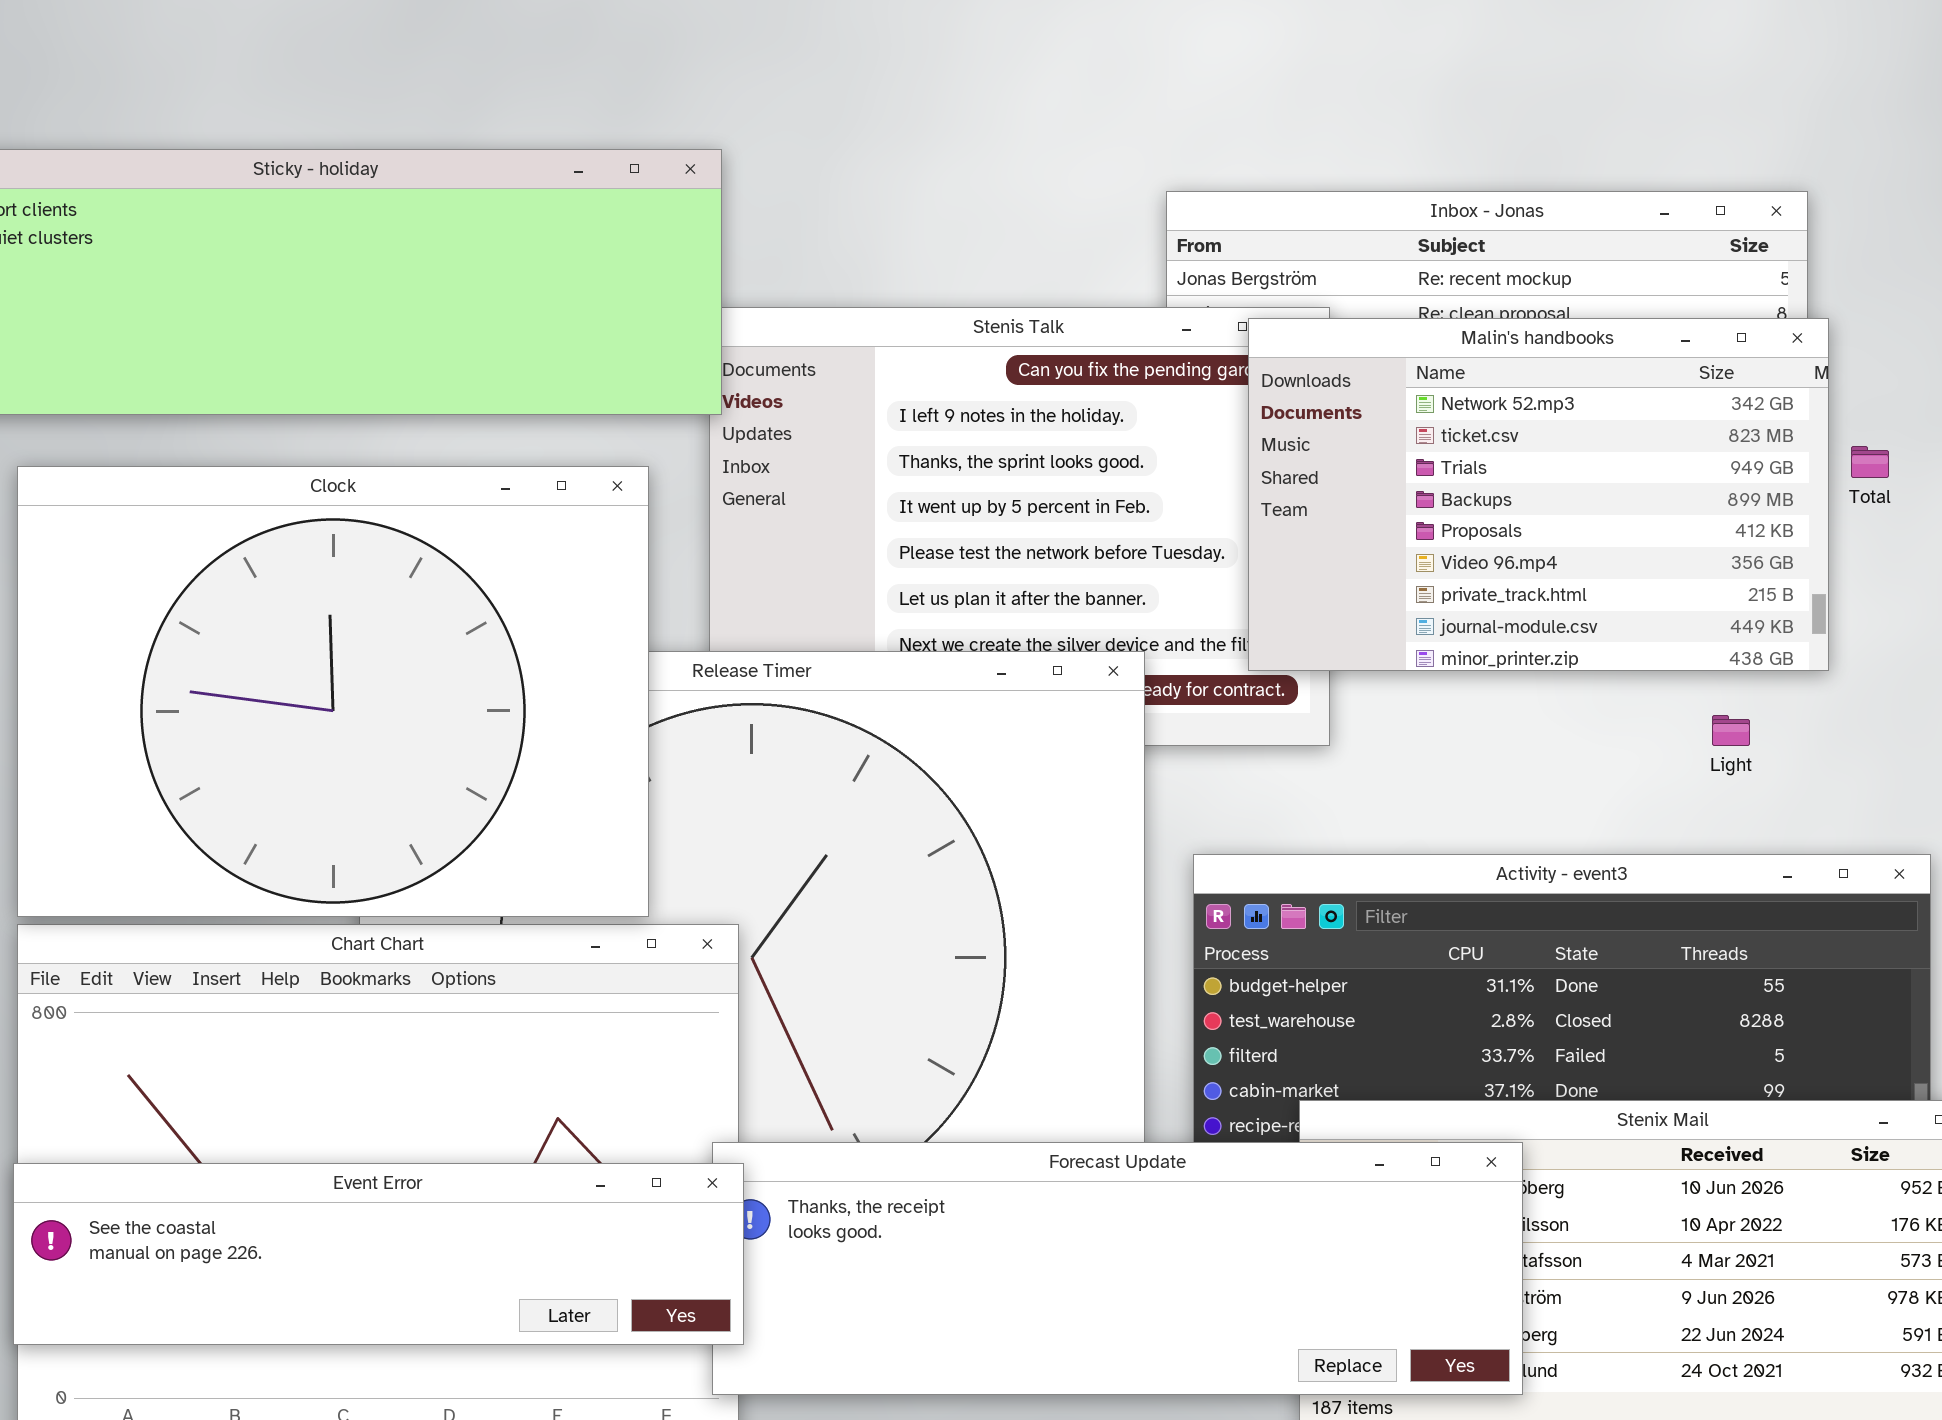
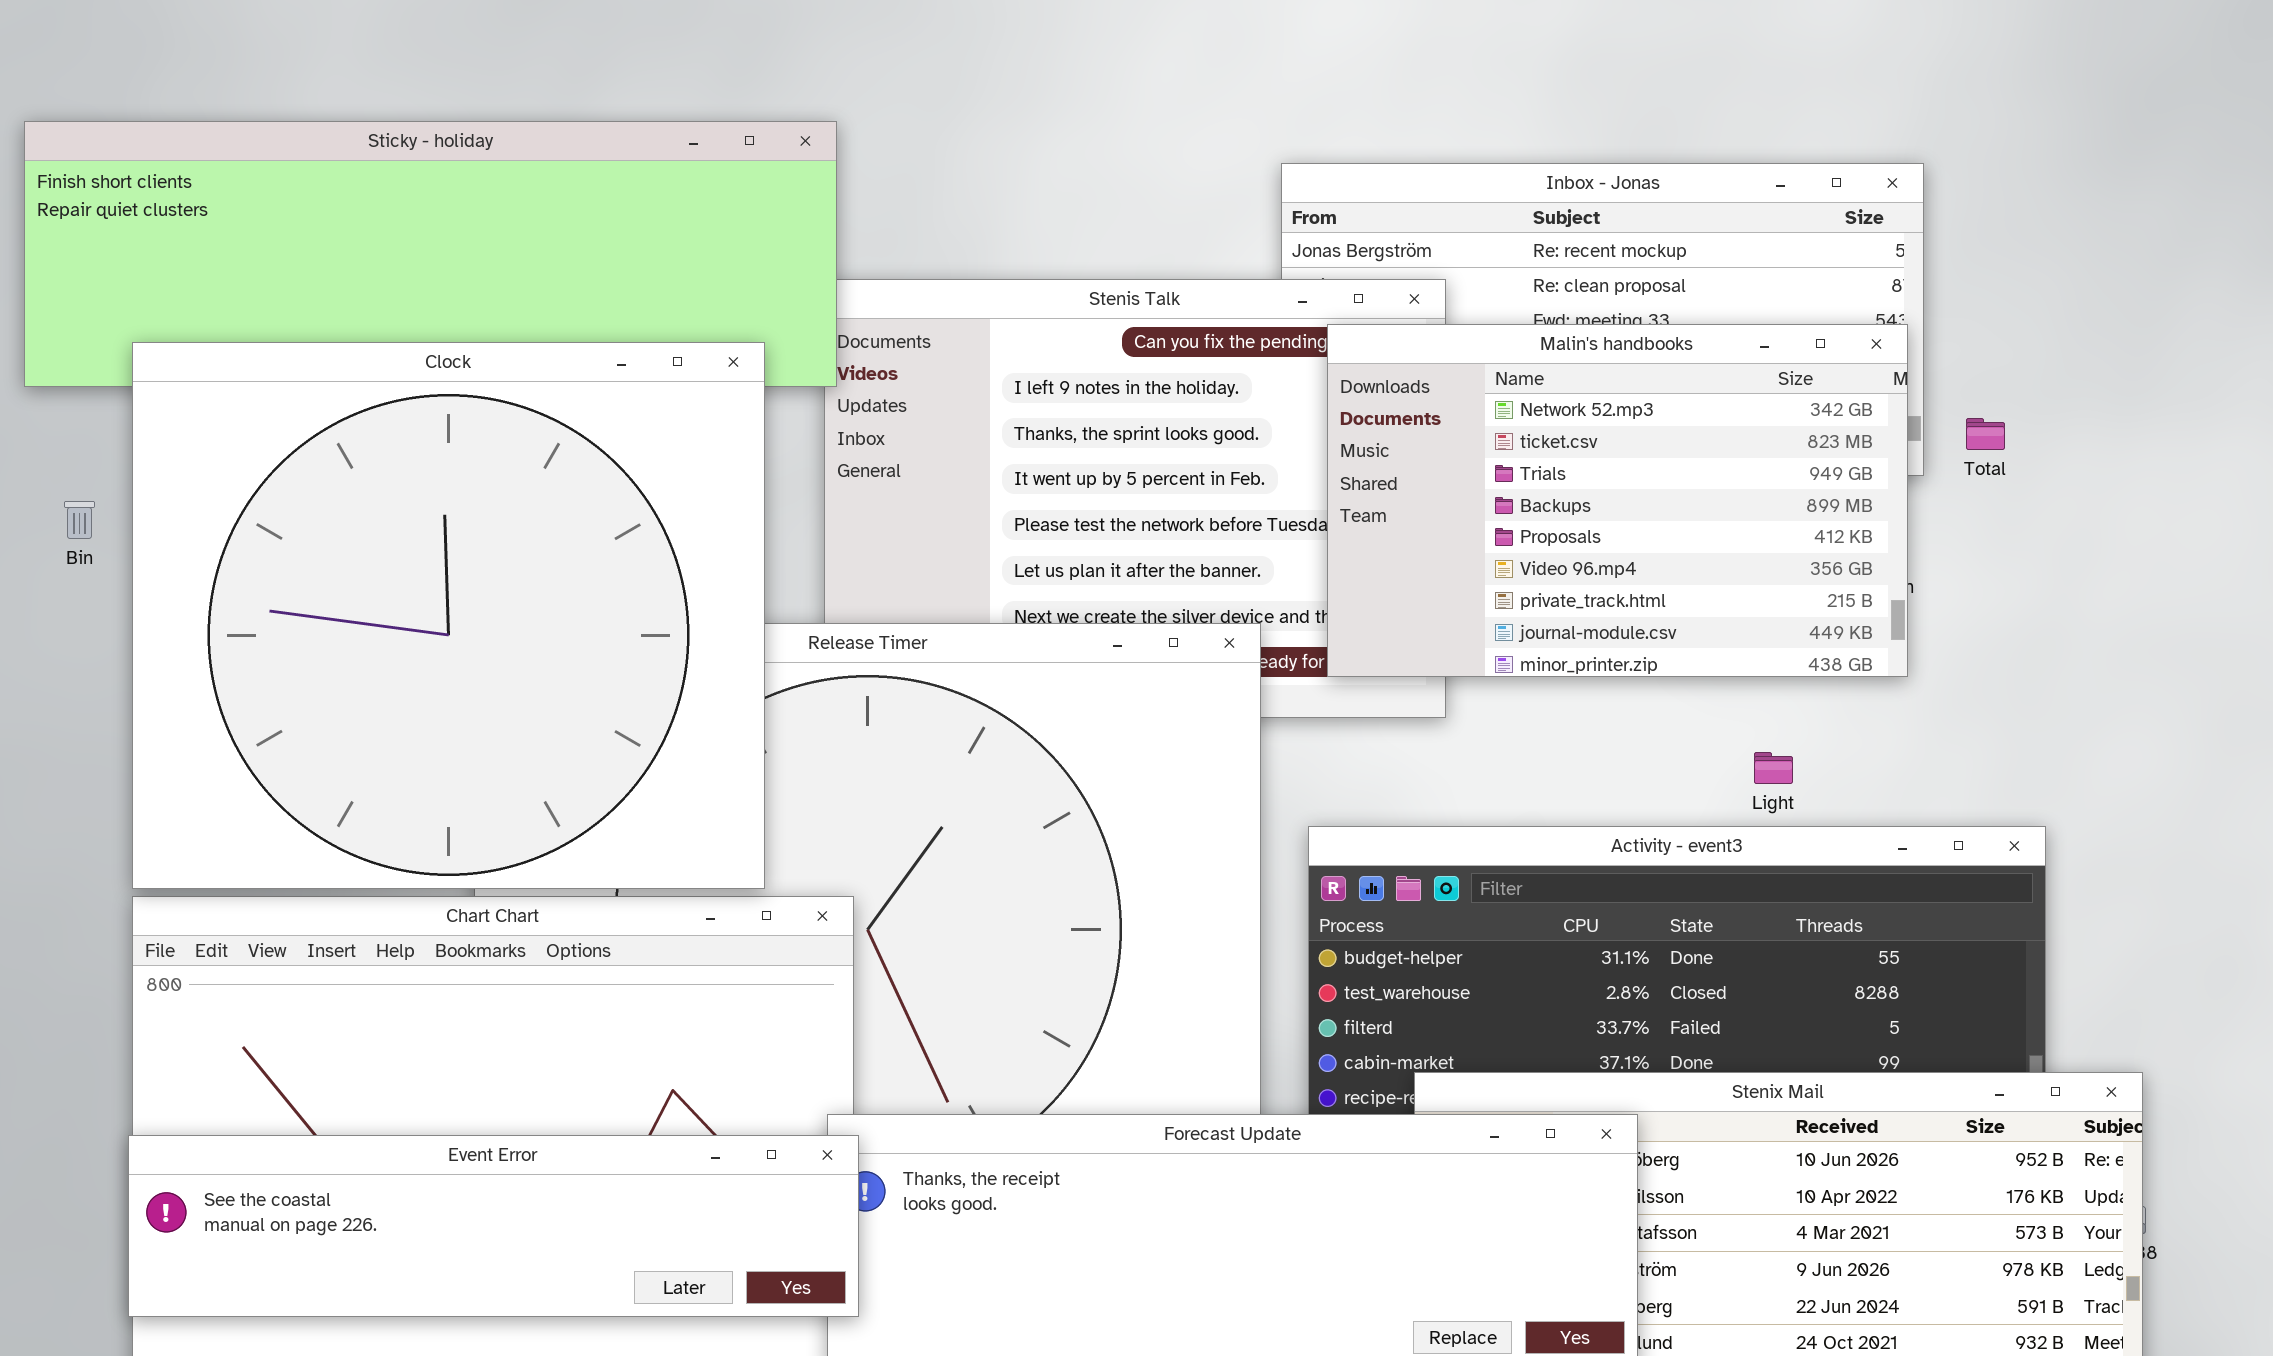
Malin's handbooks: [1248,318,1829,671] -> [1327,324,1908,677], moved
Clock: [17,466,649,917] -> [132,342,765,889], resized
Light: [1712,715,1750,746] -> [1754,752,1793,784], moved

